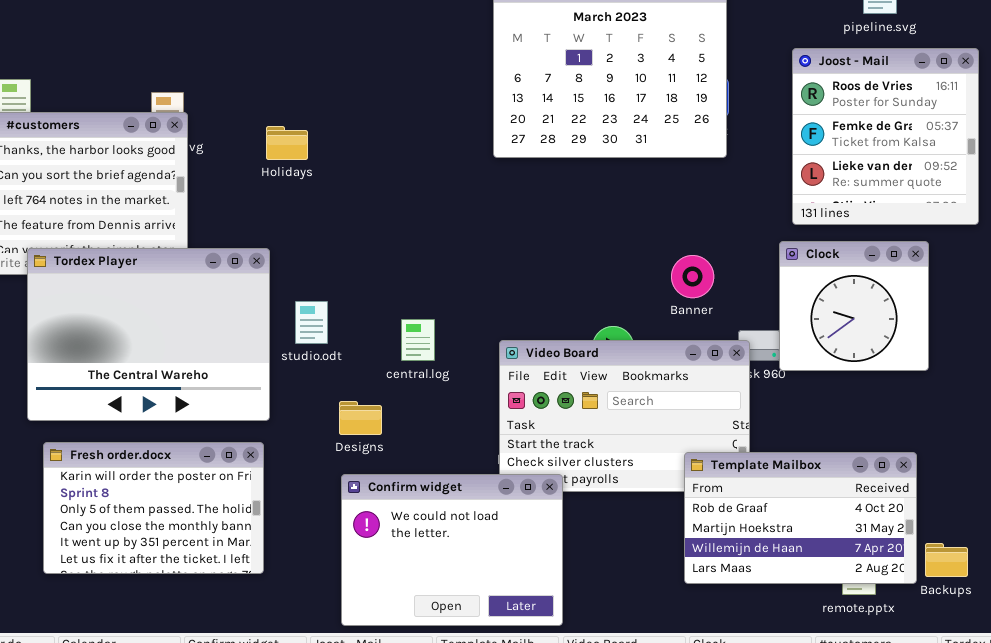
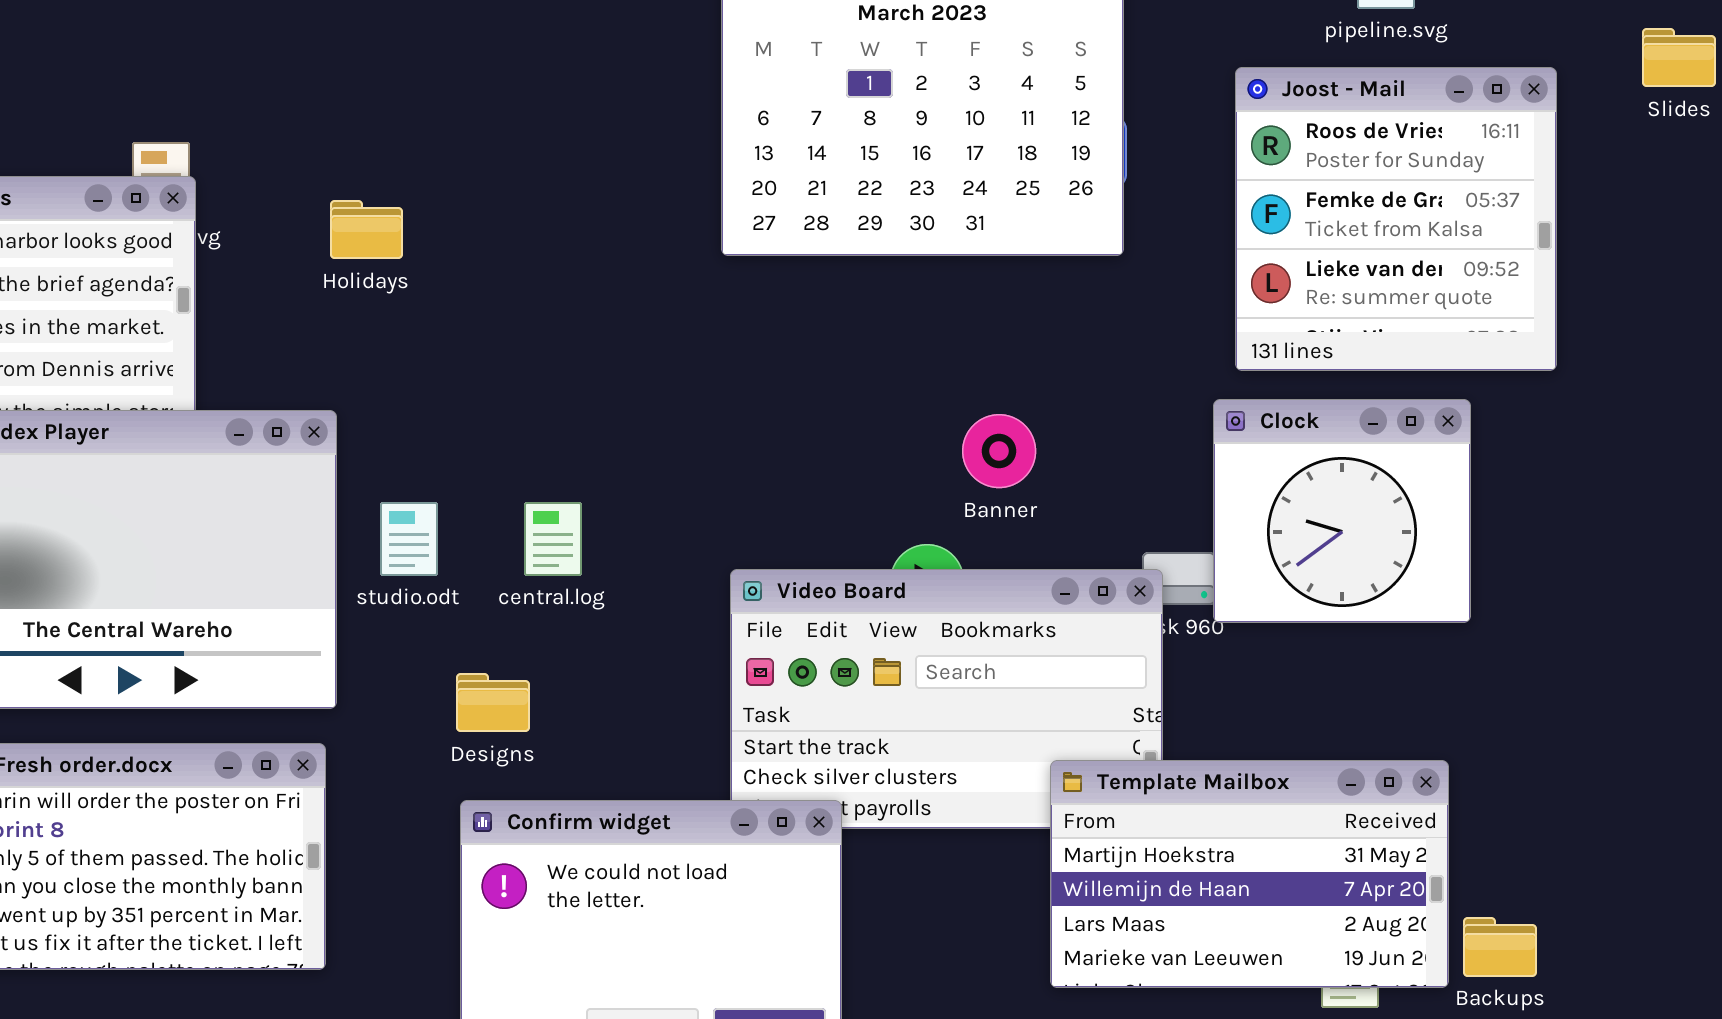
Banner: [671,255,714,298] -> [962,414,1036,488], moved
central.log: [401,319,435,361] -> [524,502,582,576], moved
Template Mailbox: [684,452,917,584] -> [1050,760,1449,988], scrolled down 1 row

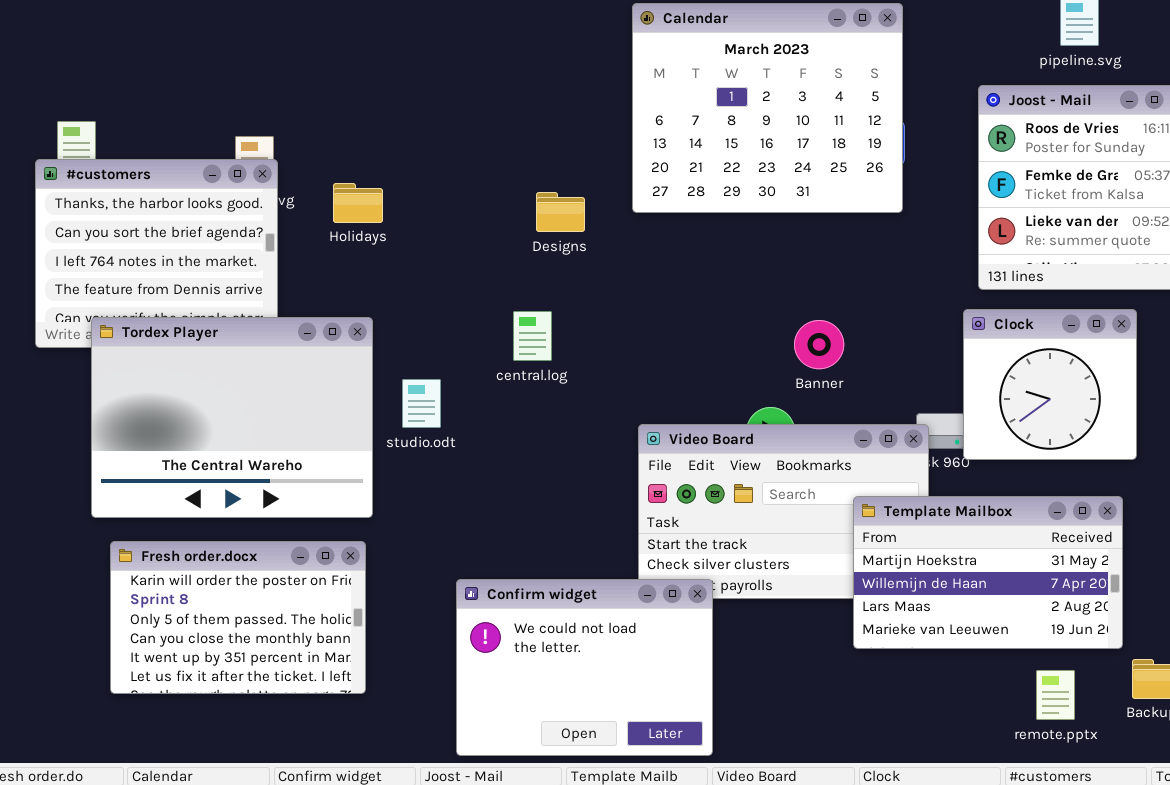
Holidays: [330,200,403,259] -> [333,183,383,223], moved
central.log: [524,502,582,576] -> [513,311,552,361], moved
Designs: [456,673,530,732] -> [536,192,585,232], moved
Template Mailbox: [1050,760,1449,988] -> [853,496,1123,649], moved

